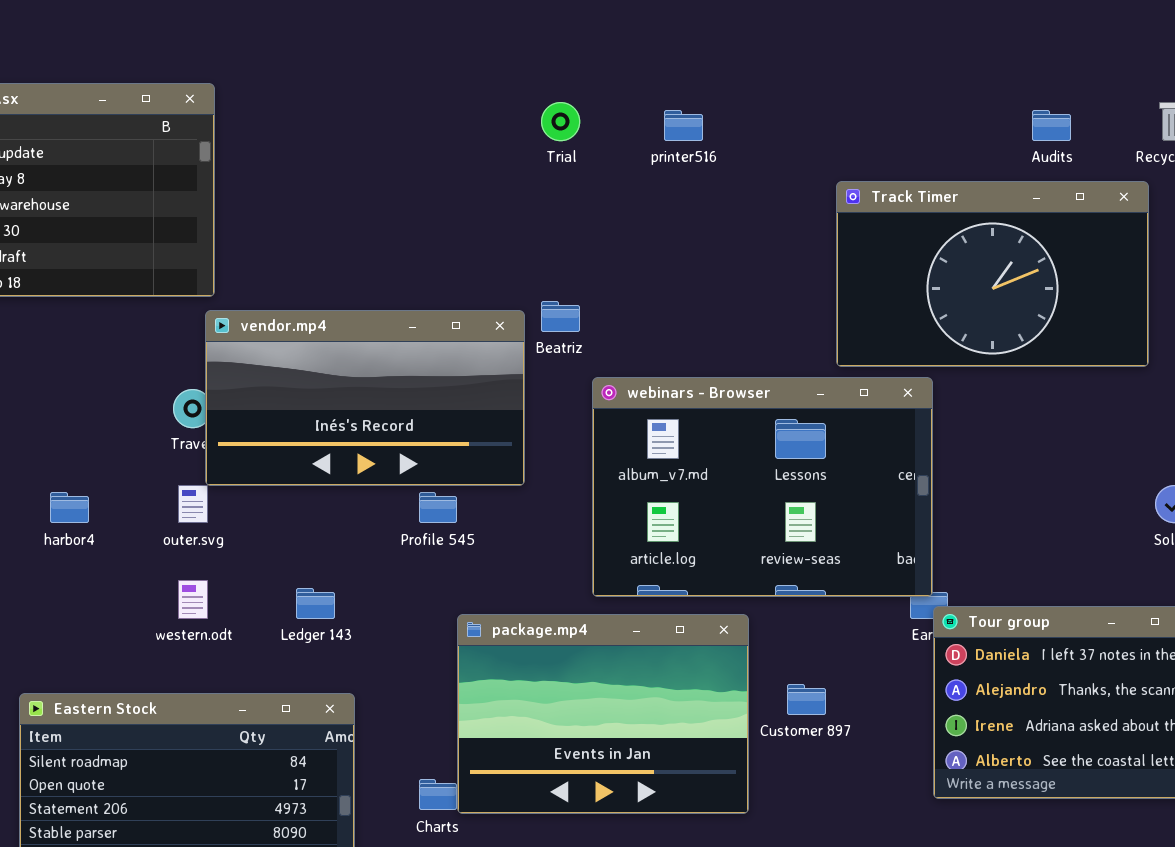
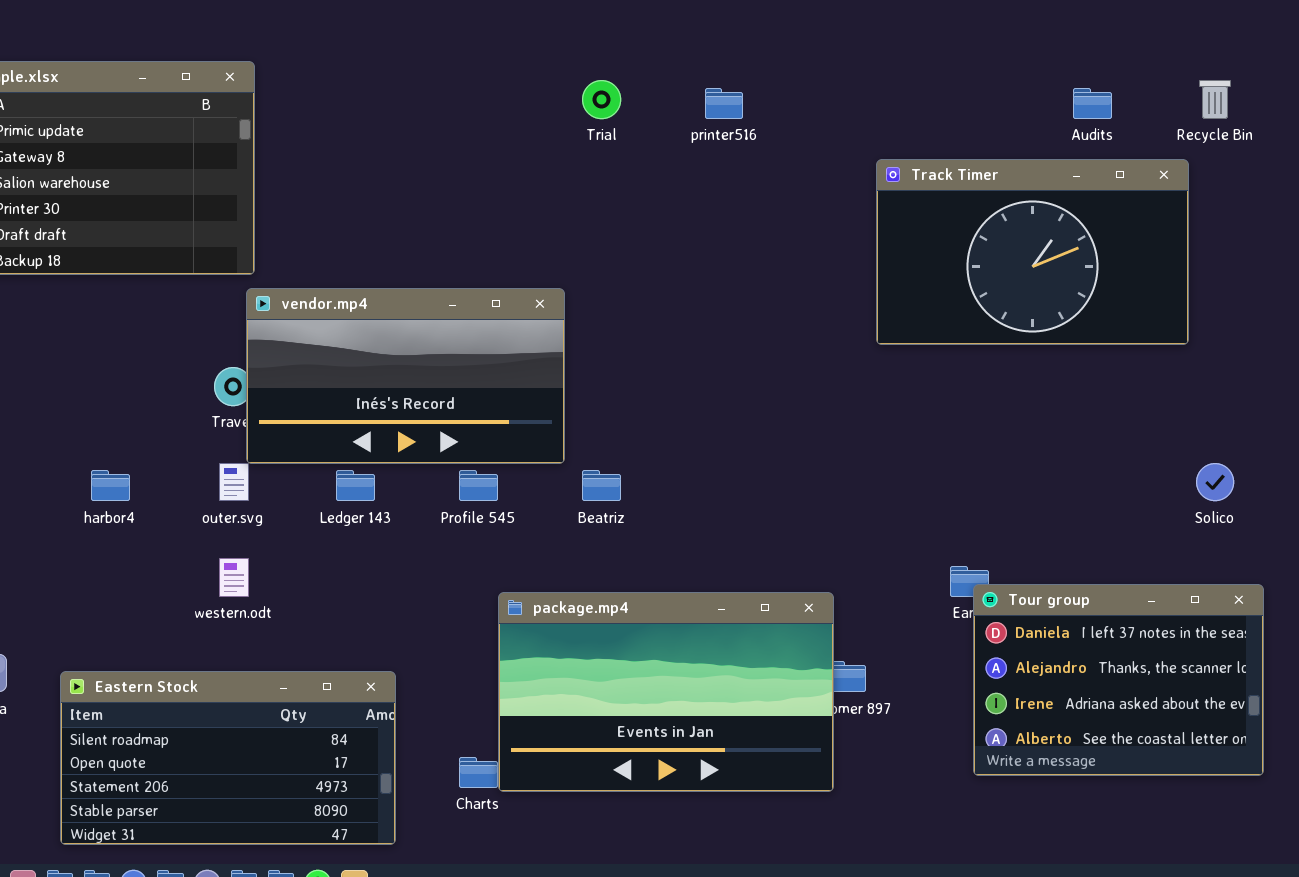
Beatriz: [541,301,580,332] -> [582,470,621,501], moved
webinars - Browser: [592,377,933,597] -> none, closed
Ledger 143: [296,588,335,619] -> [336,470,375,501], moved
package.mp4: [457,614,749,814] -> [498,592,834,792], resized

